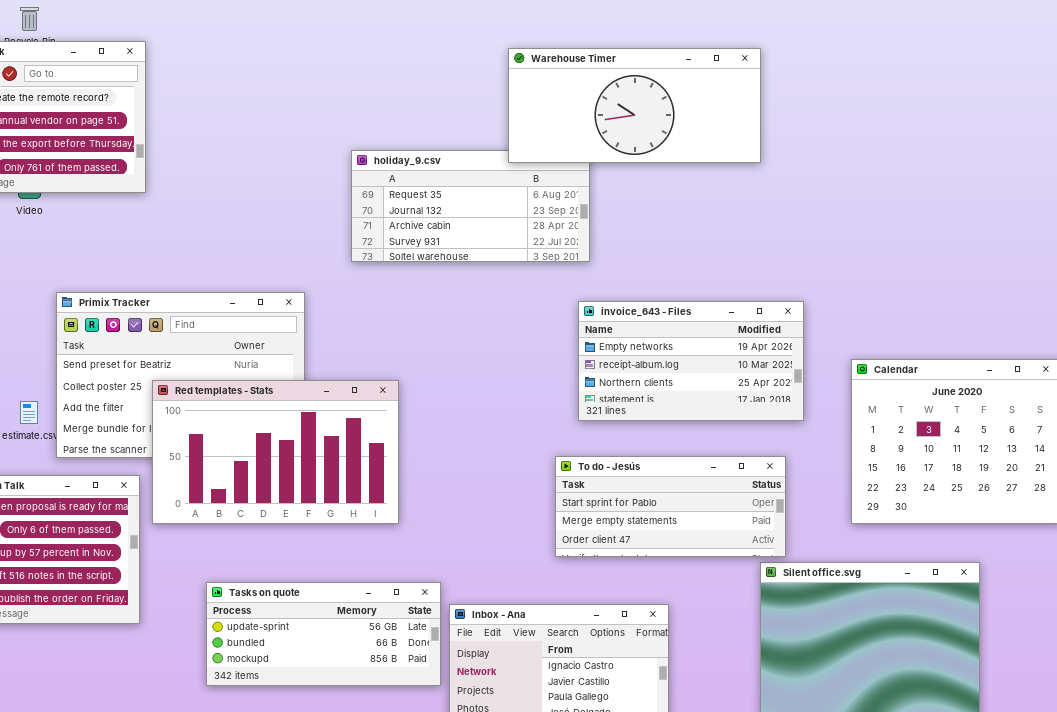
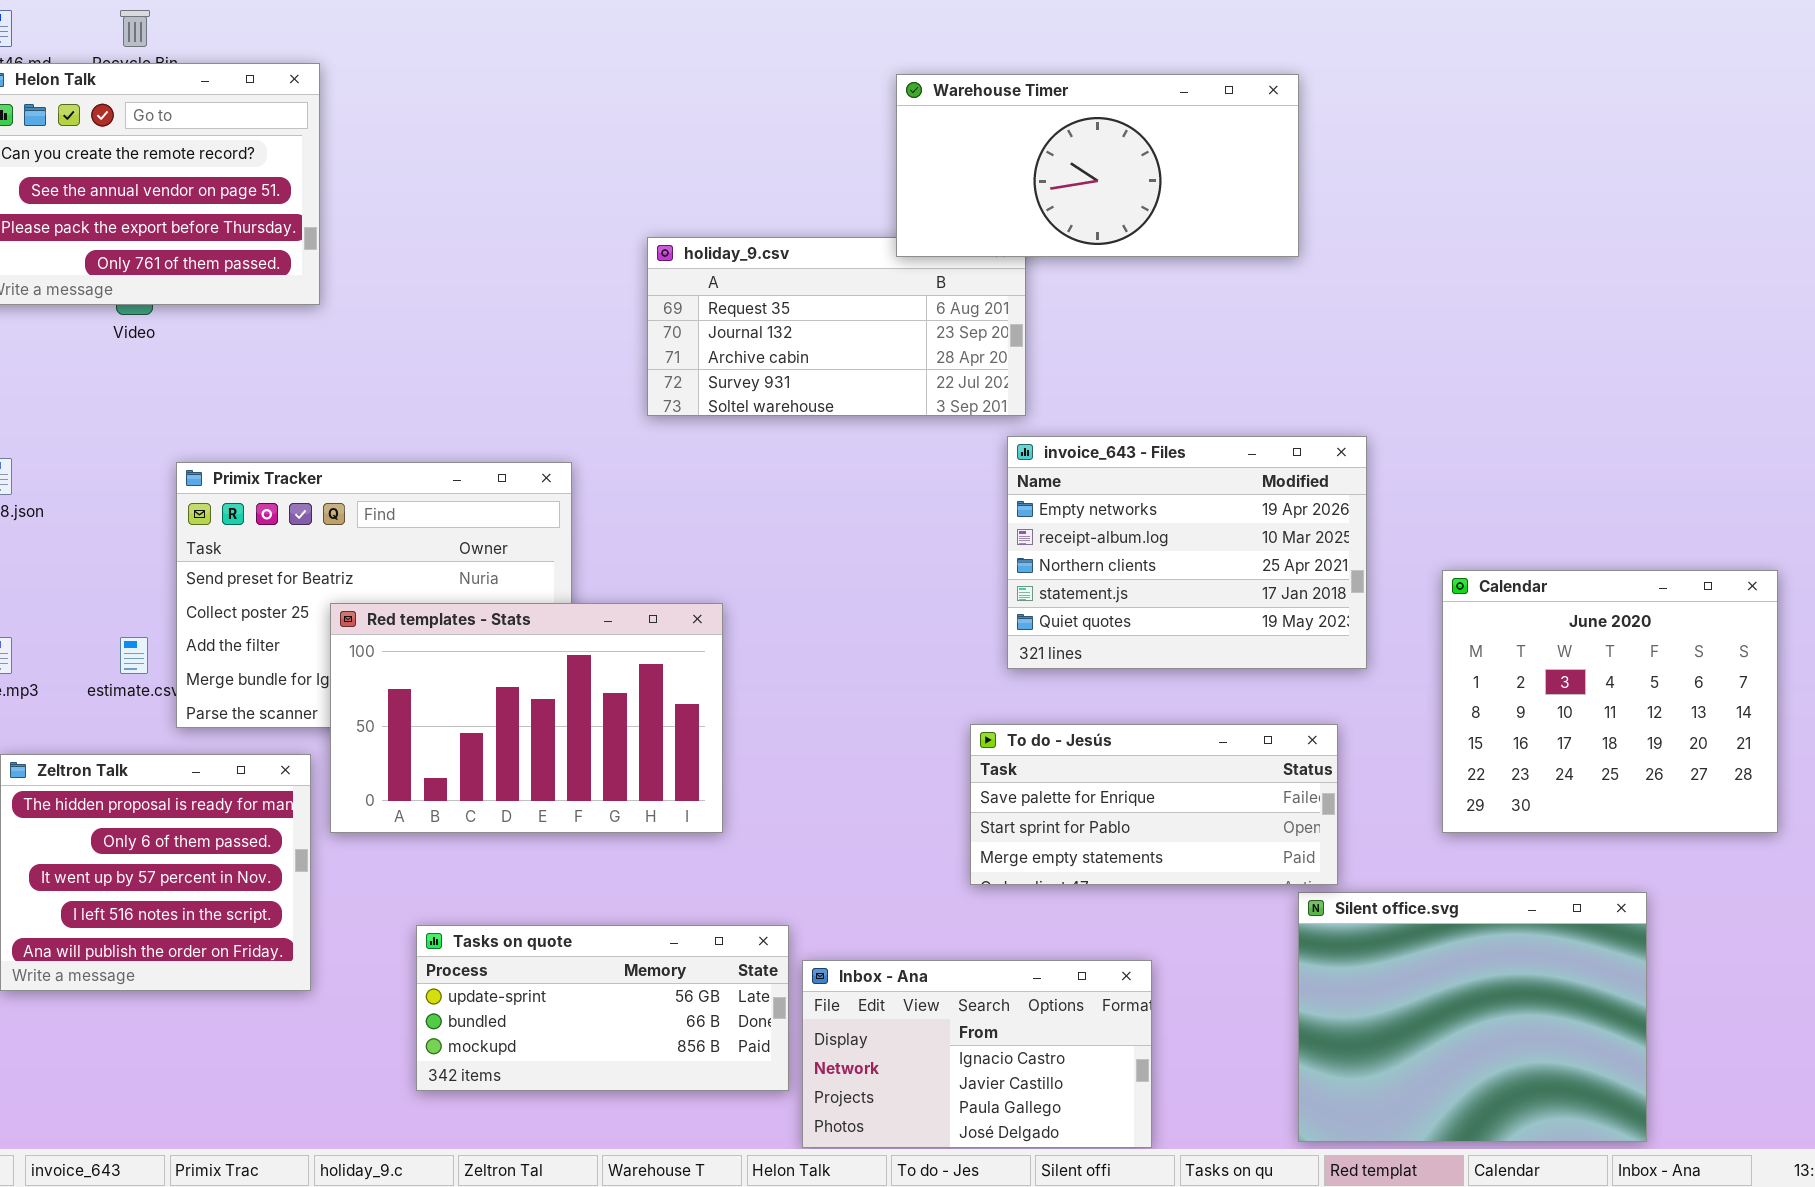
invoice_643 - Files: [578,301,804,421] -> [1007,436,1367,669], resized
To do - Jesús: [555,456,786,557] -> [970,724,1338,885], scrolled up 1 row

